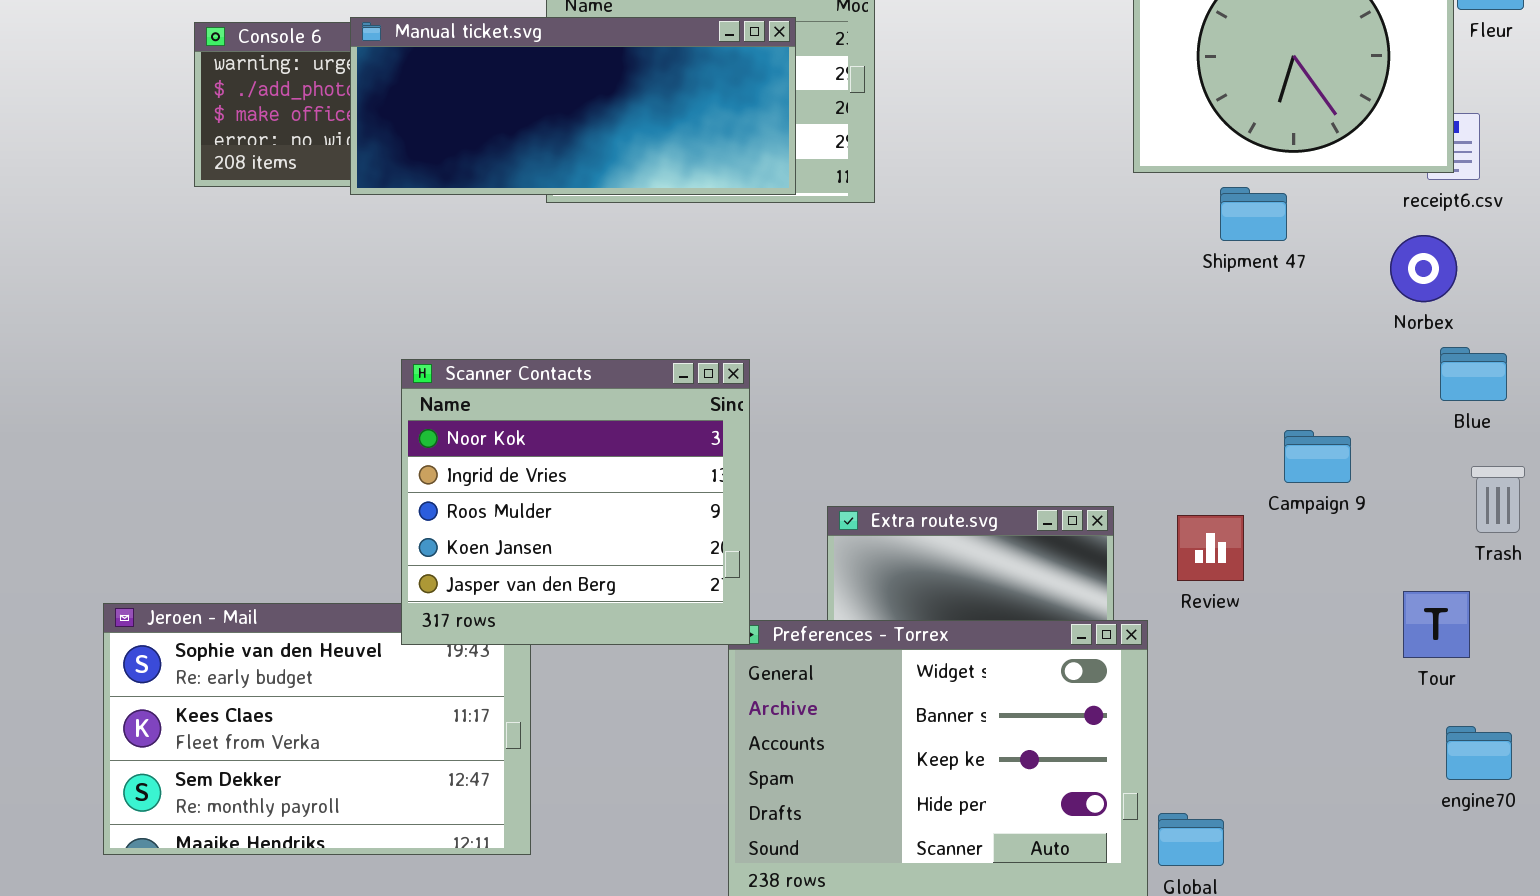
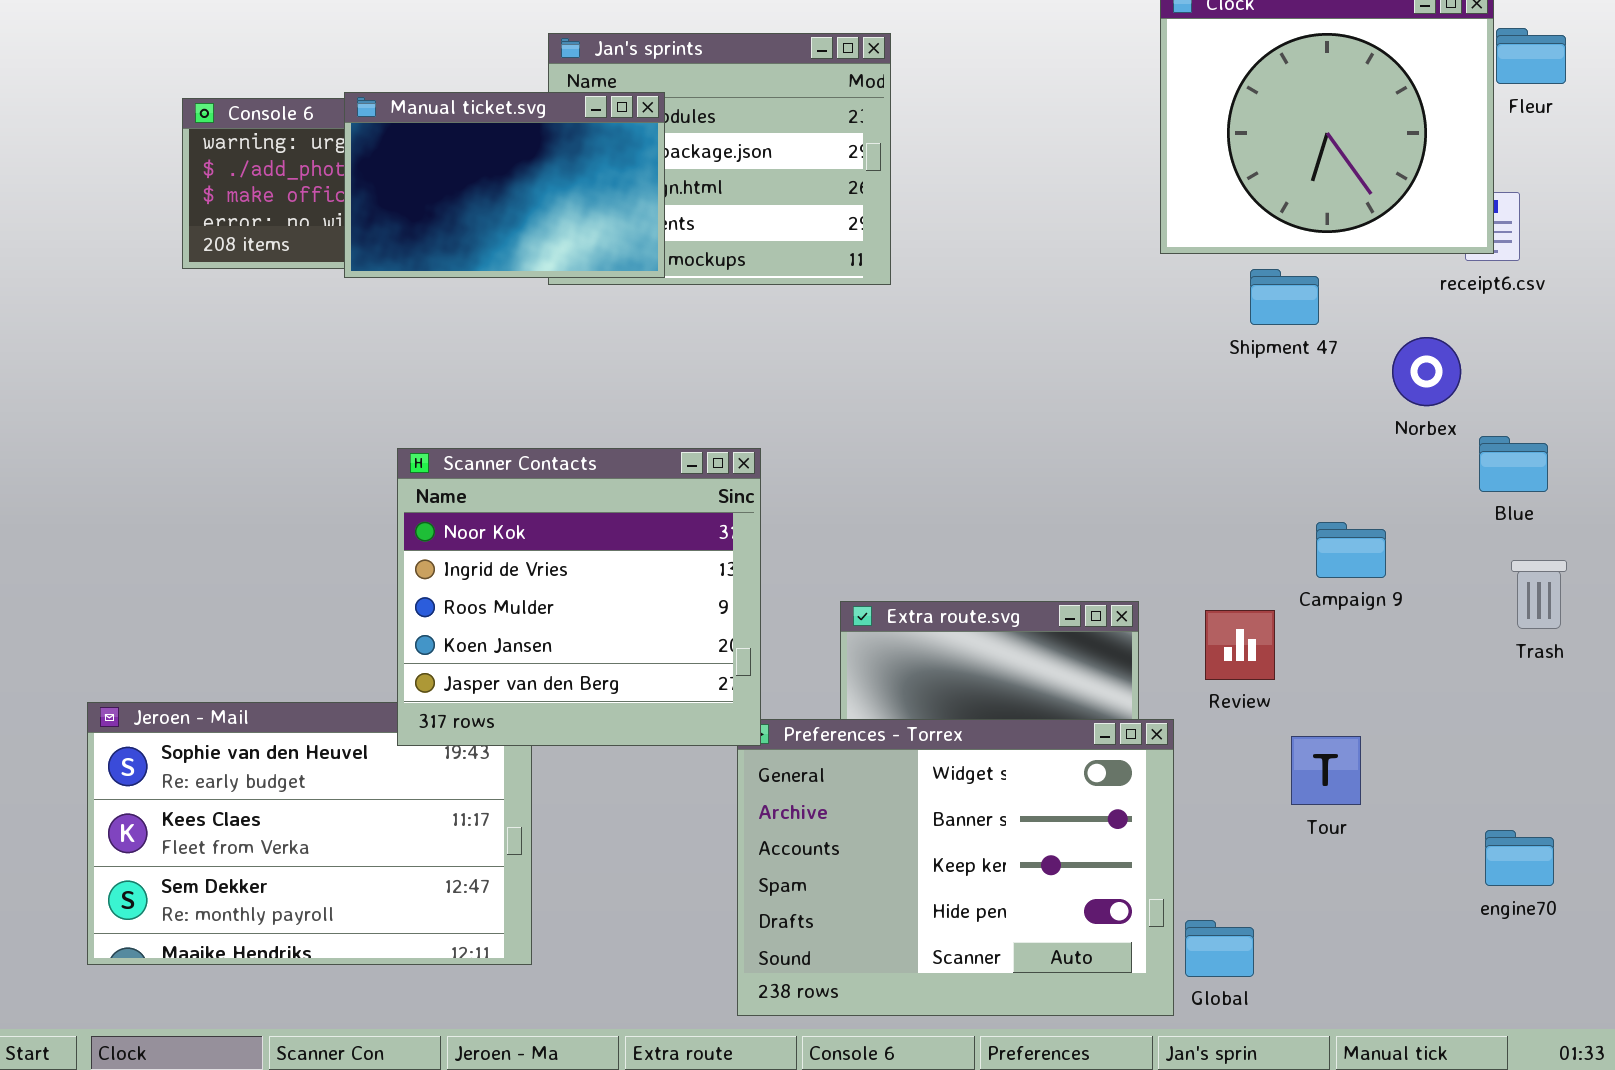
Manual ticket.svg: [350,17,796,195] -> [344,92,665,278], resized
Norbex: [1390,235,1457,302] -> [1392,337,1461,406], moved
Tour: [1403,591,1470,658] -> [1291,736,1361,805], moved

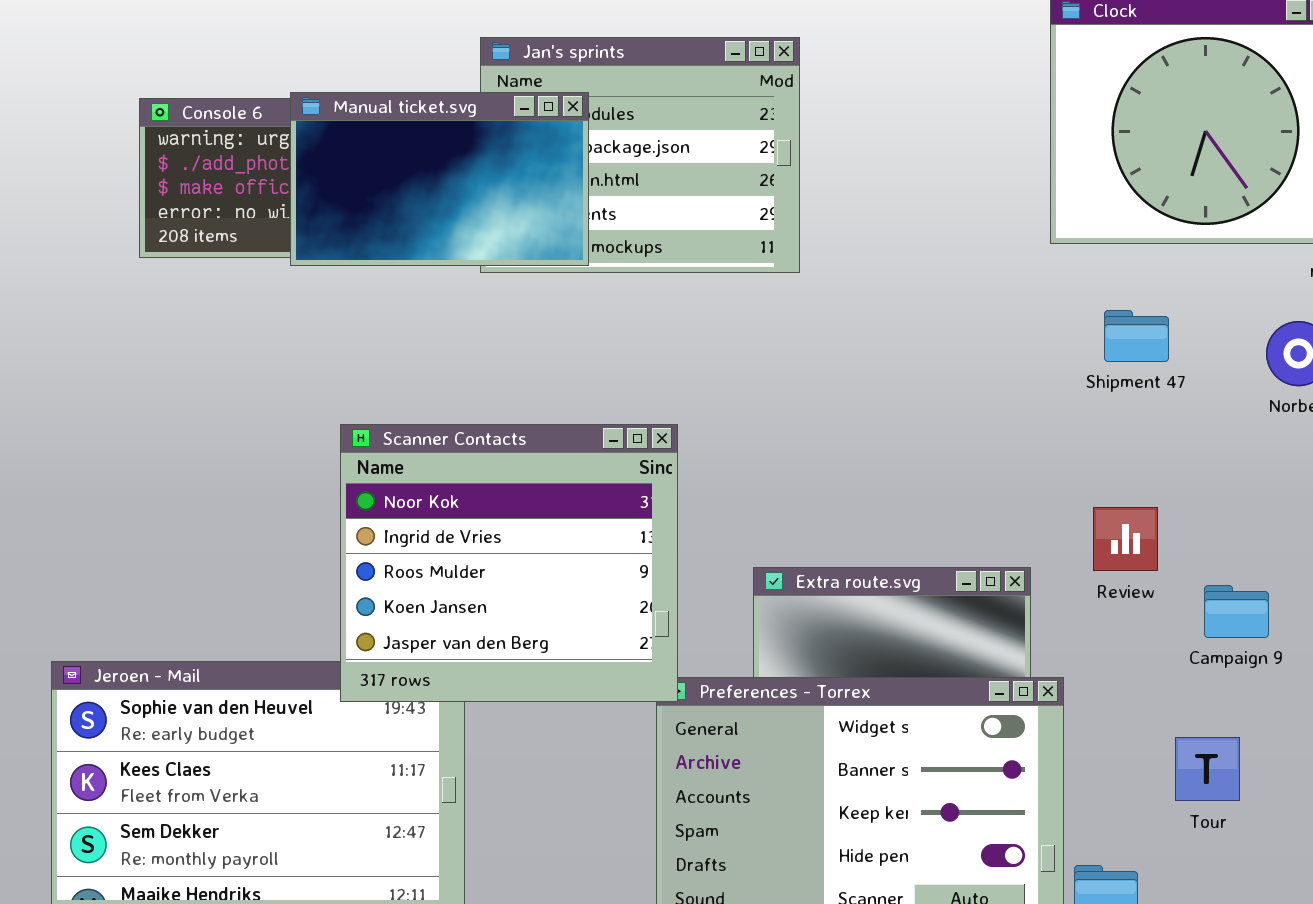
Shipment 47: [1250,269,1319,325] -> [1104,310,1169,362], moved
Campaign 9: [1316,522,1386,578] -> [1204,585,1269,638], moved
Review: [1205,610,1275,680] -> [1093,507,1158,571], moved
Tour: [1291,736,1361,805] -> [1175,737,1240,801], moved

